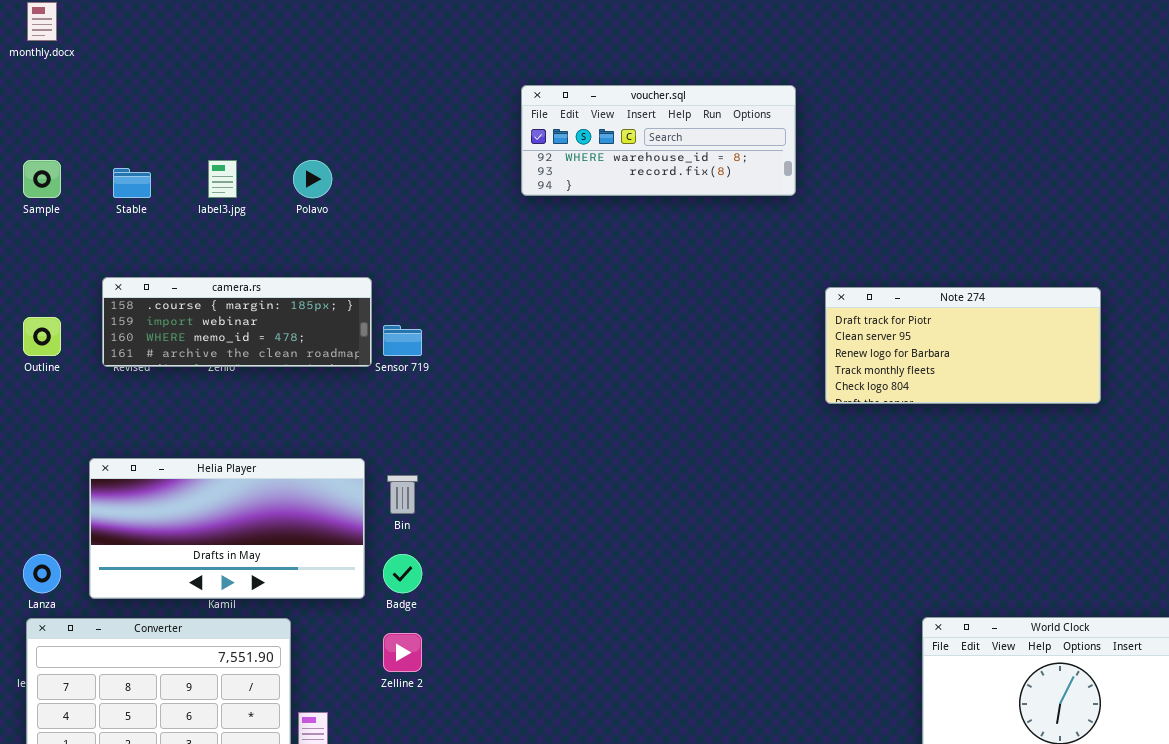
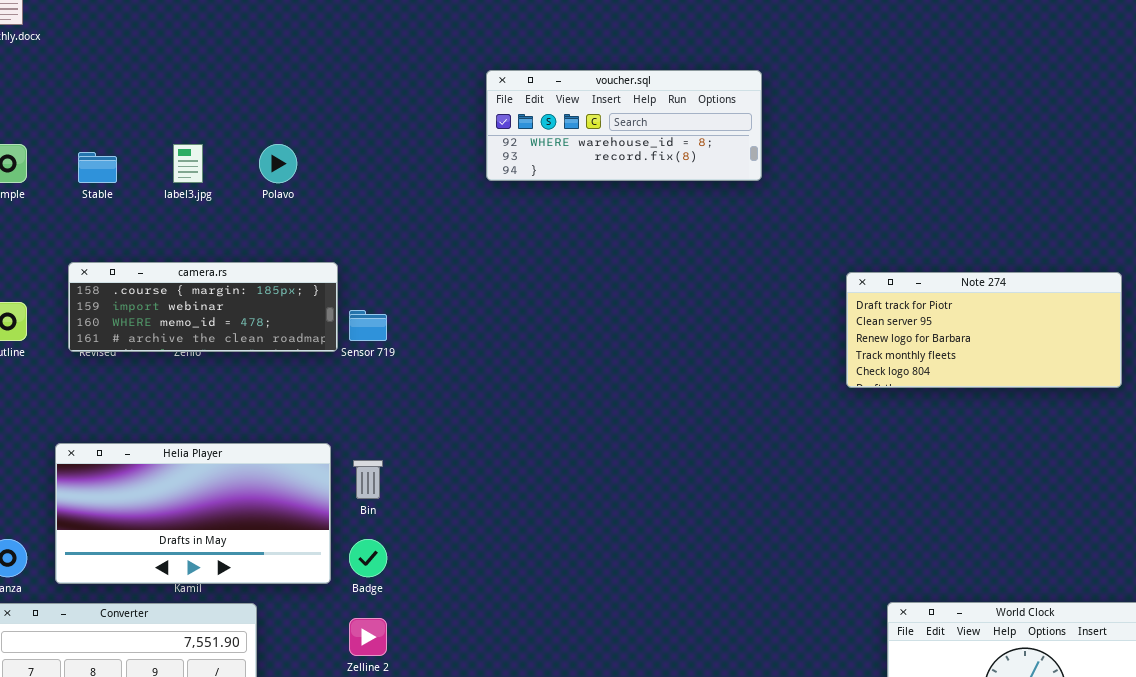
Note 274: [825,287,1101,404] -> [846,272,1122,388], moved

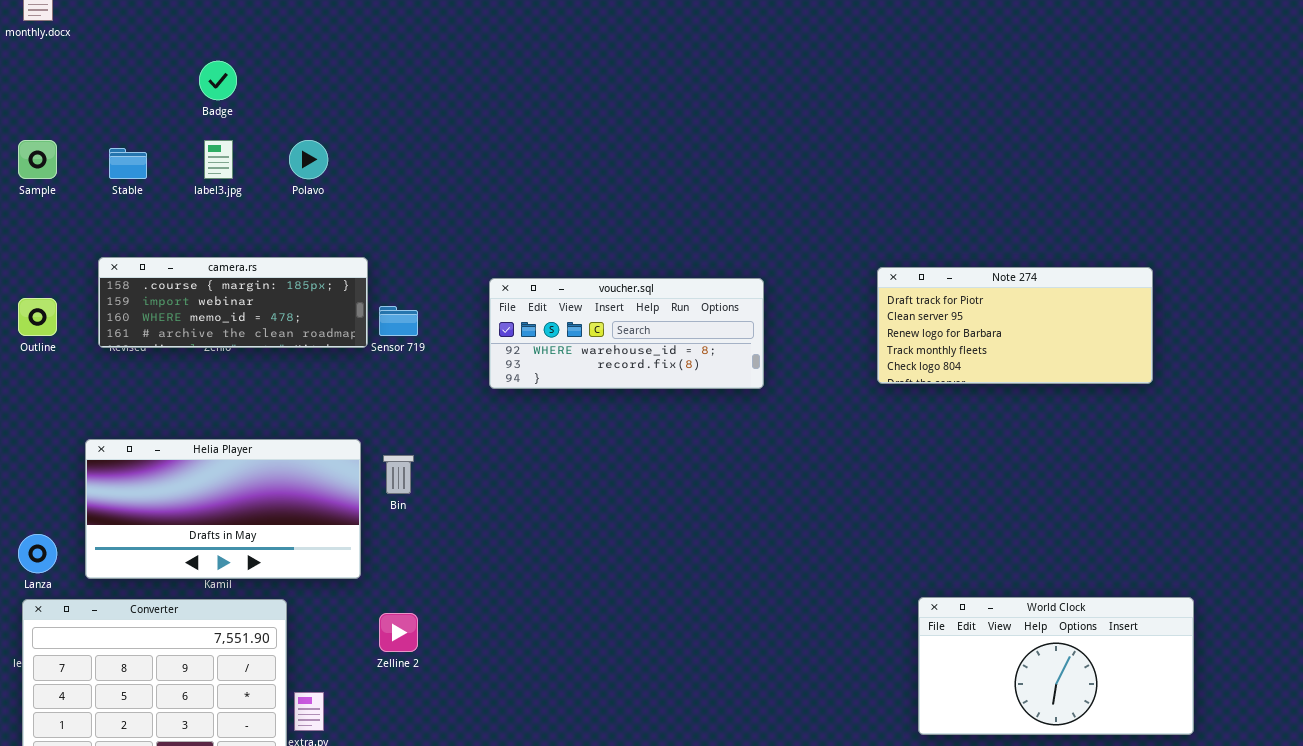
voucher.sql: [486,70,762,181] -> [489,278,764,389], moved
Badge: [349,539,387,577] -> [199,61,237,100], moved

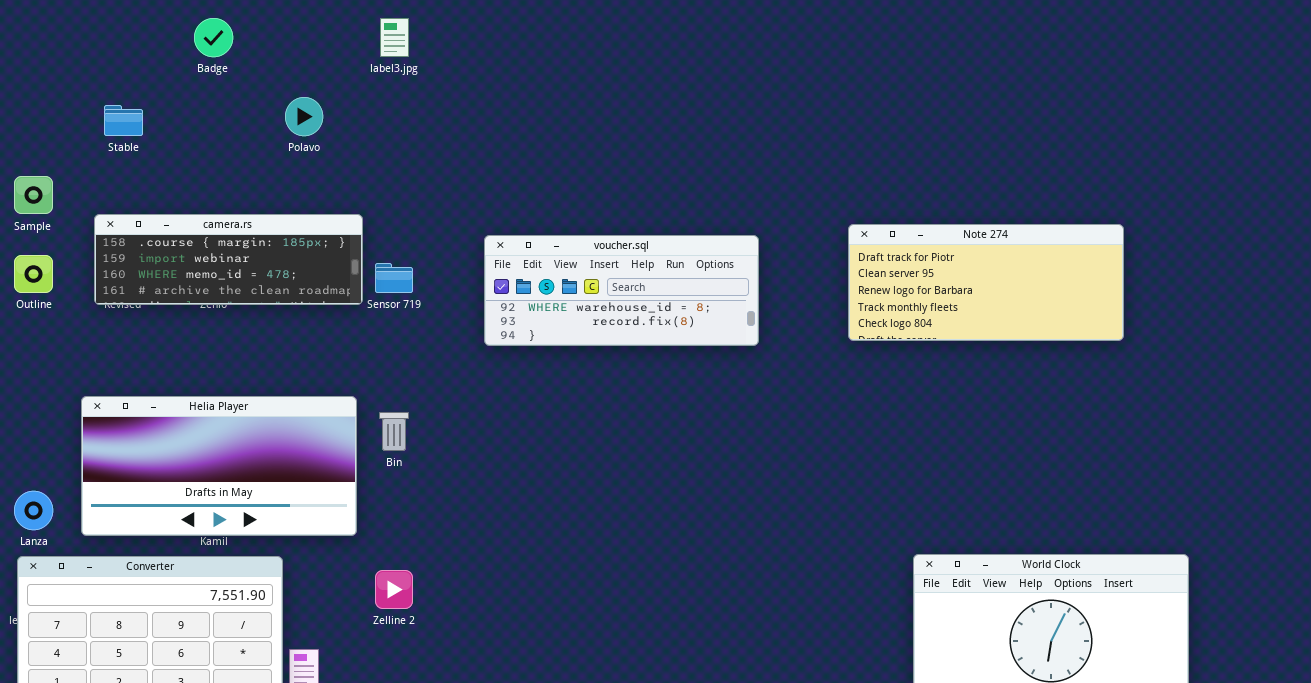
Sample: [18,140,57,179] -> [14,176,53,214], moved
label3.jpg: [204,140,233,179] -> [380,18,409,57], moved
Note 274: [877,267,1153,384] -> [848,224,1124,341], moved

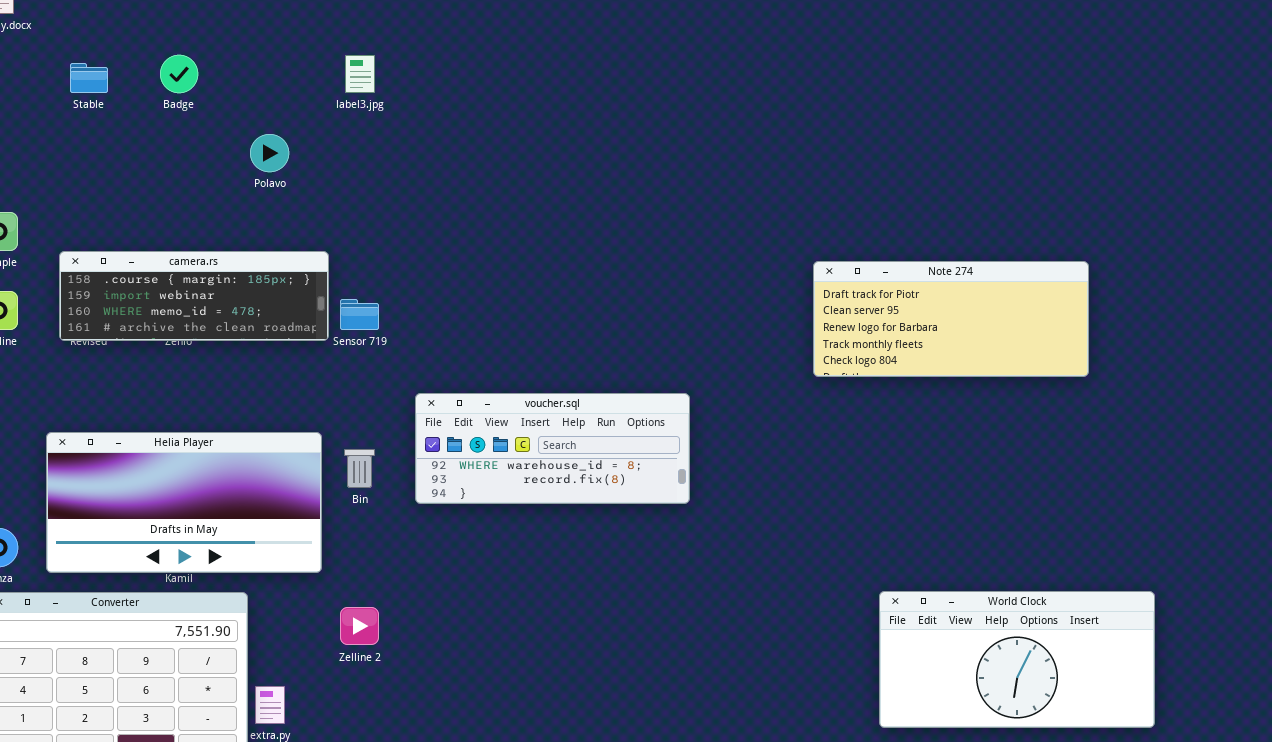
Stable: [104,105,143,136] -> [70,63,108,93], moved
voucher.sql: [484,235,759,346] -> [415,393,690,504], moved

